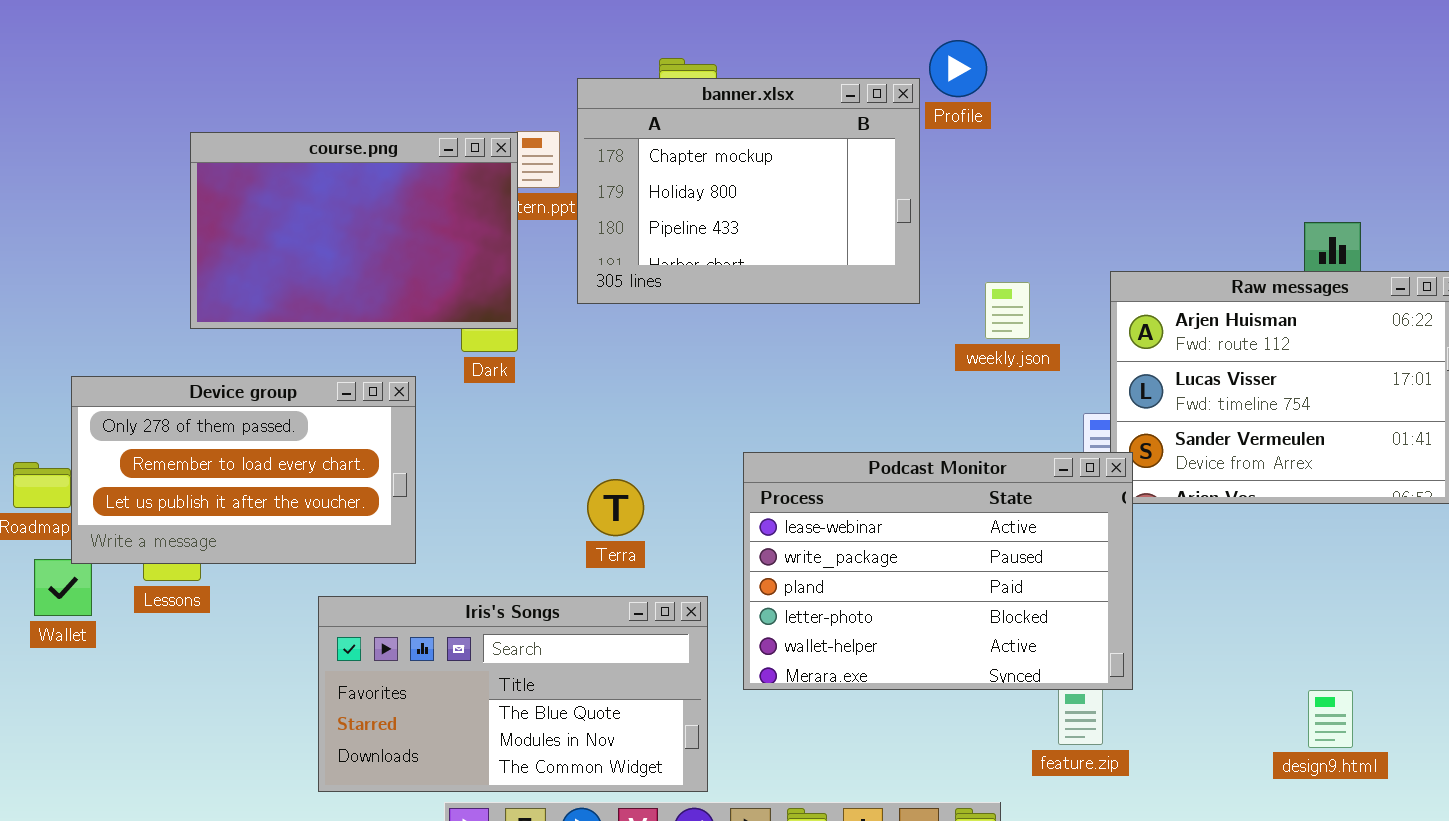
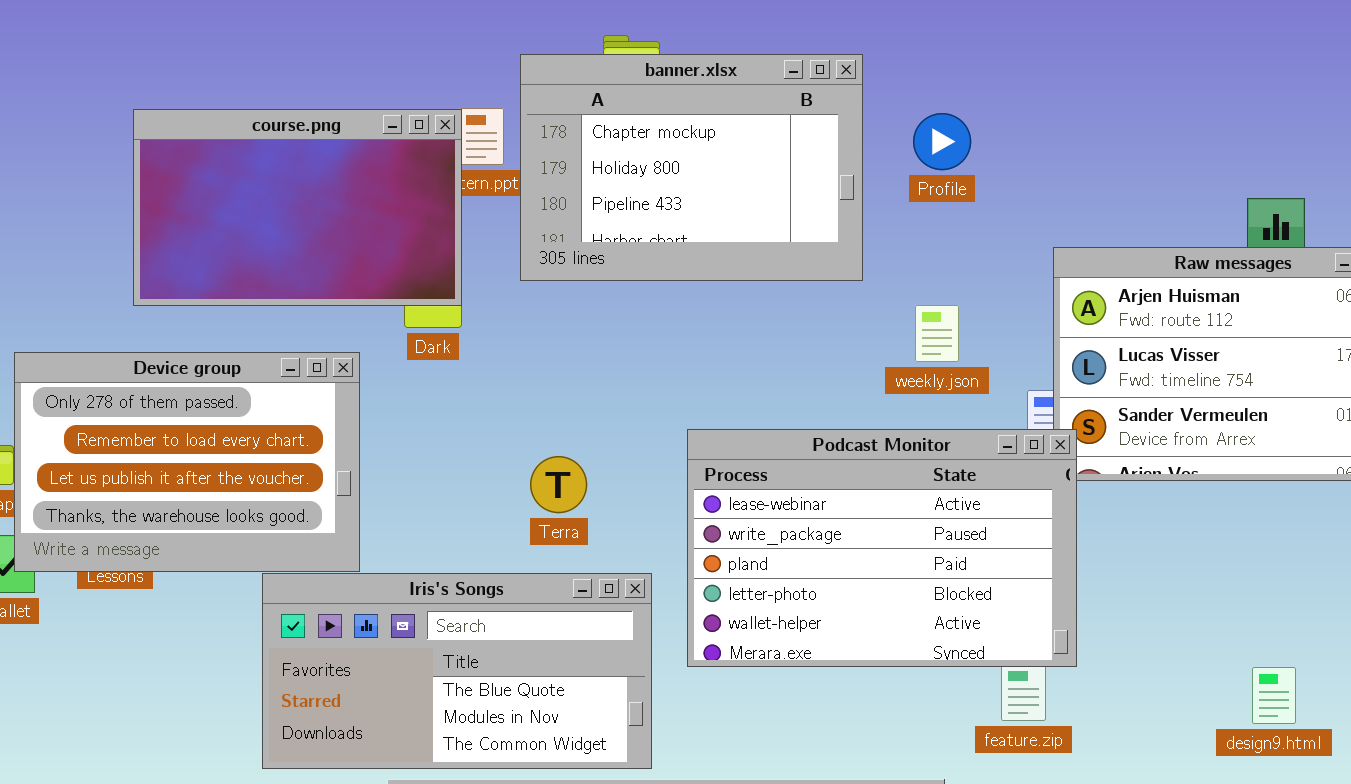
Profile: [929,40,987,97] -> [913,113,971,170], moved
weekly.json: [985,282,1030,339] -> [915,305,959,362], moved
Device group: [71,376,416,564] -> [14,352,360,572], resized

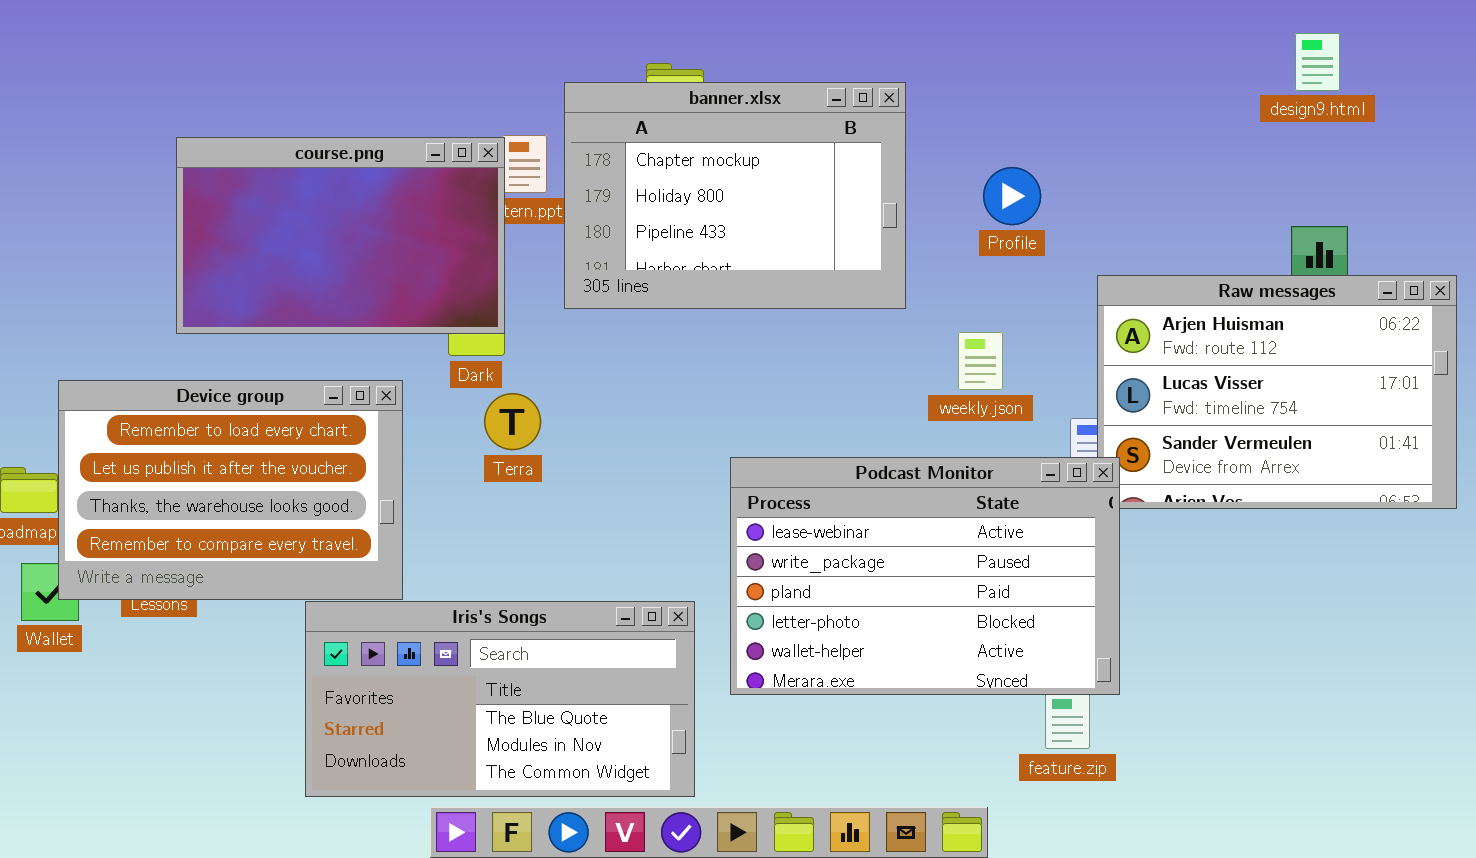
Profile: [913,113,971,170] -> [983,167,1041,225], moved
Device group: [14,352,360,572] -> [58,380,403,600], scrolled down 1 row
Terra: [530,456,587,513] -> [484,393,541,450], moved
design9.html: [1252,667,1296,724] -> [1295,33,1340,91], moved

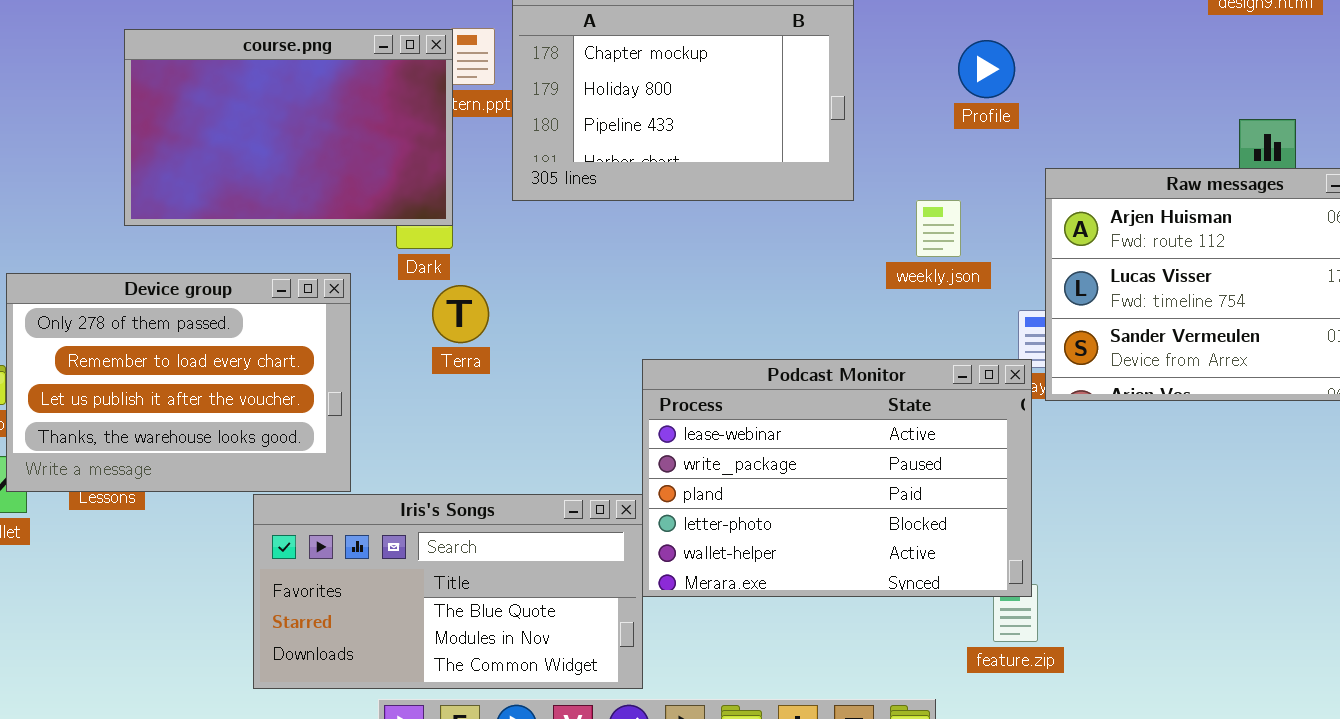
Profile: [983,167,1041,225] -> [958,40,1015,98], moved
weekly.json: [958,332,1003,390] -> [916,200,961,257], moved
Device group: [58,380,403,600] -> [6,273,351,492], scrolled up 1 row
Podcast Monitor: [730,457,1120,695] -> [642,359,1032,597], moved

